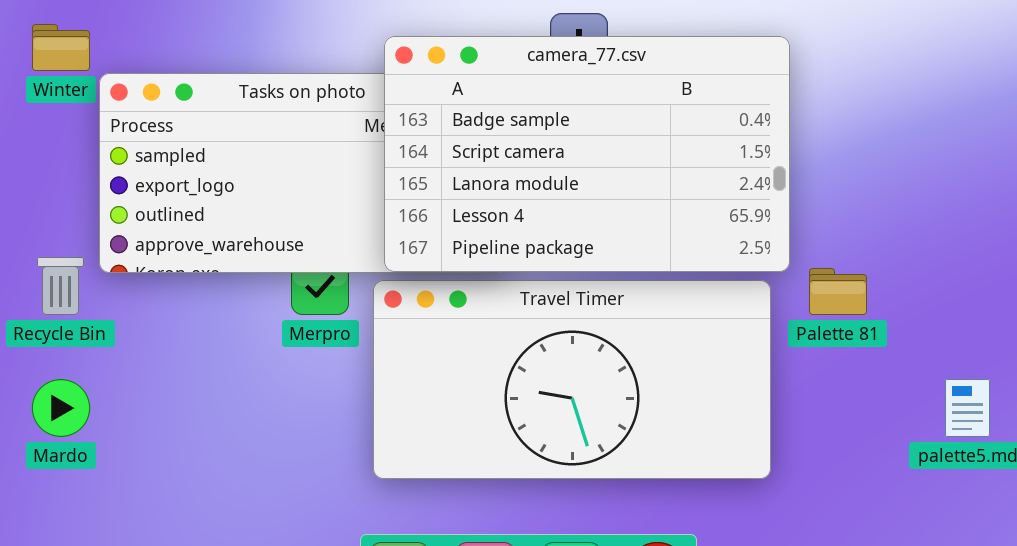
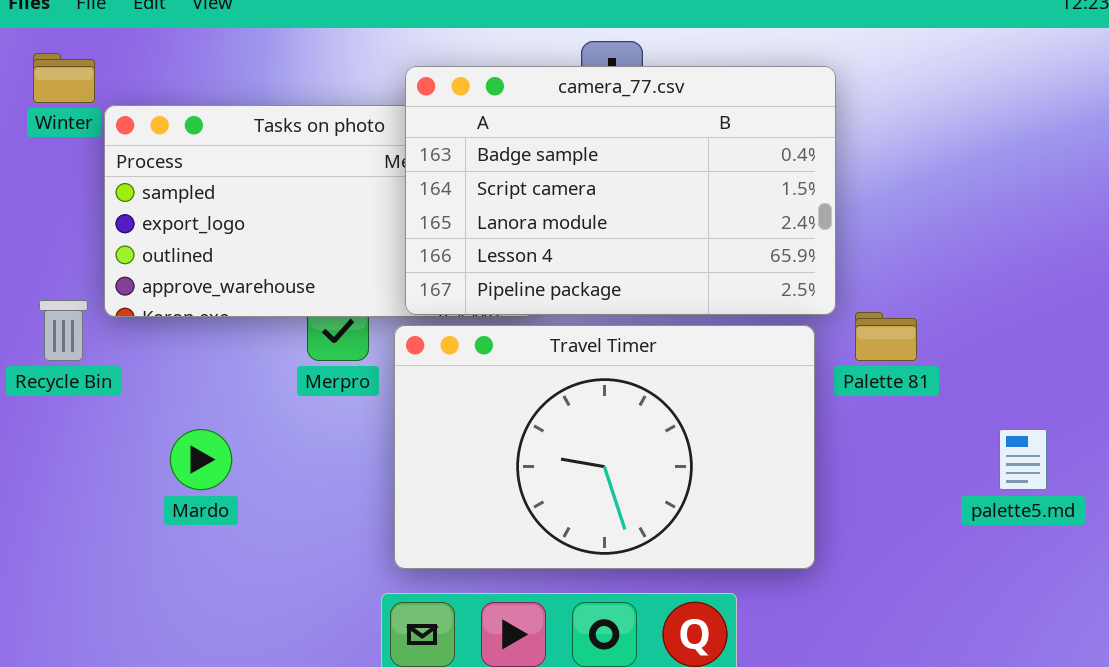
Travel Timer: [373,280,771,479] -> [394,325,815,569], resized
Mardo: [32,379,90,437] -> [170,429,232,490], moved

